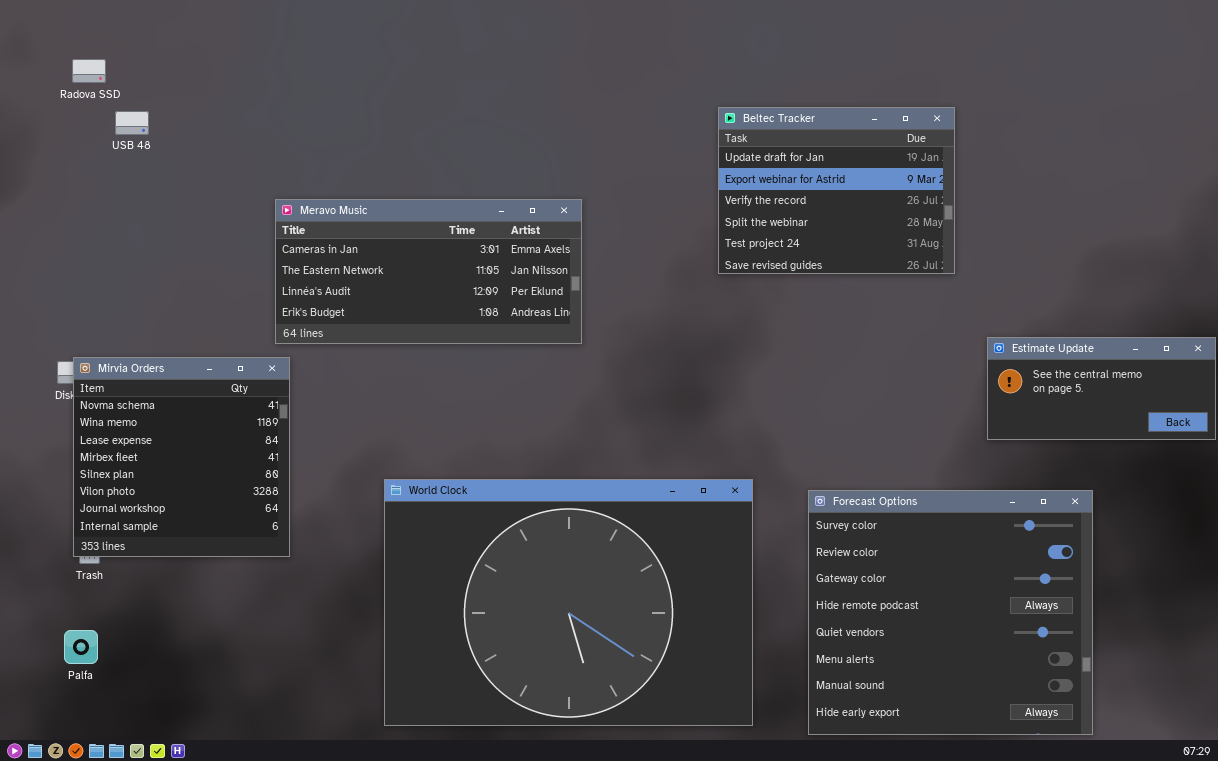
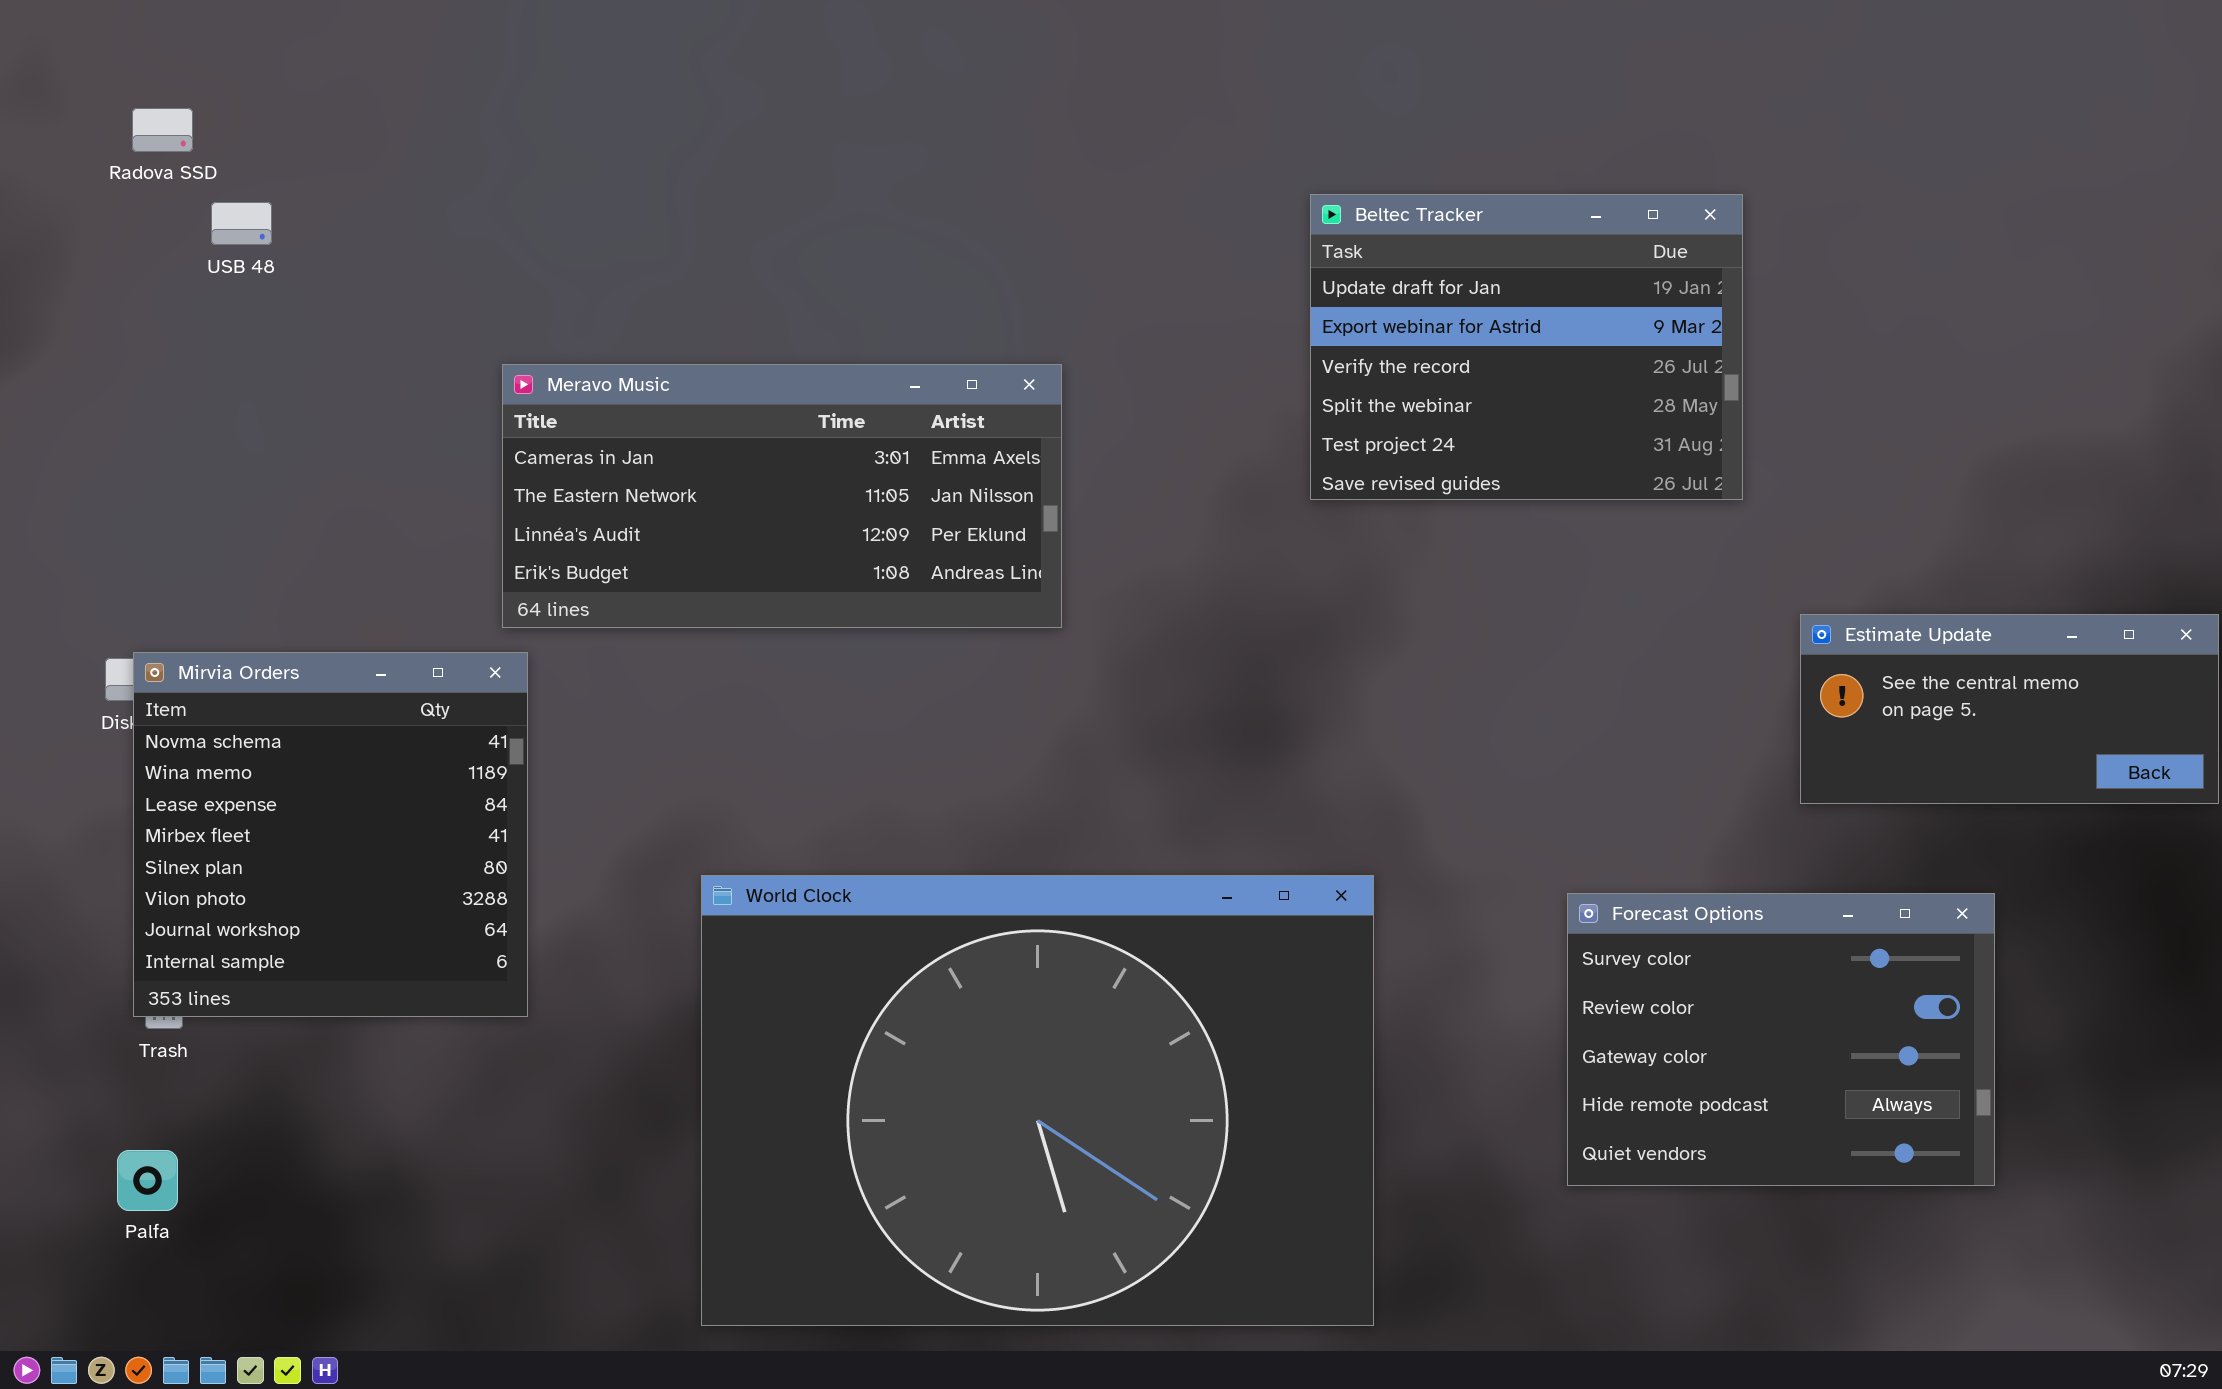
Forecast Options: [808,490,1093,735] -> [1567,893,1995,1186], resized

